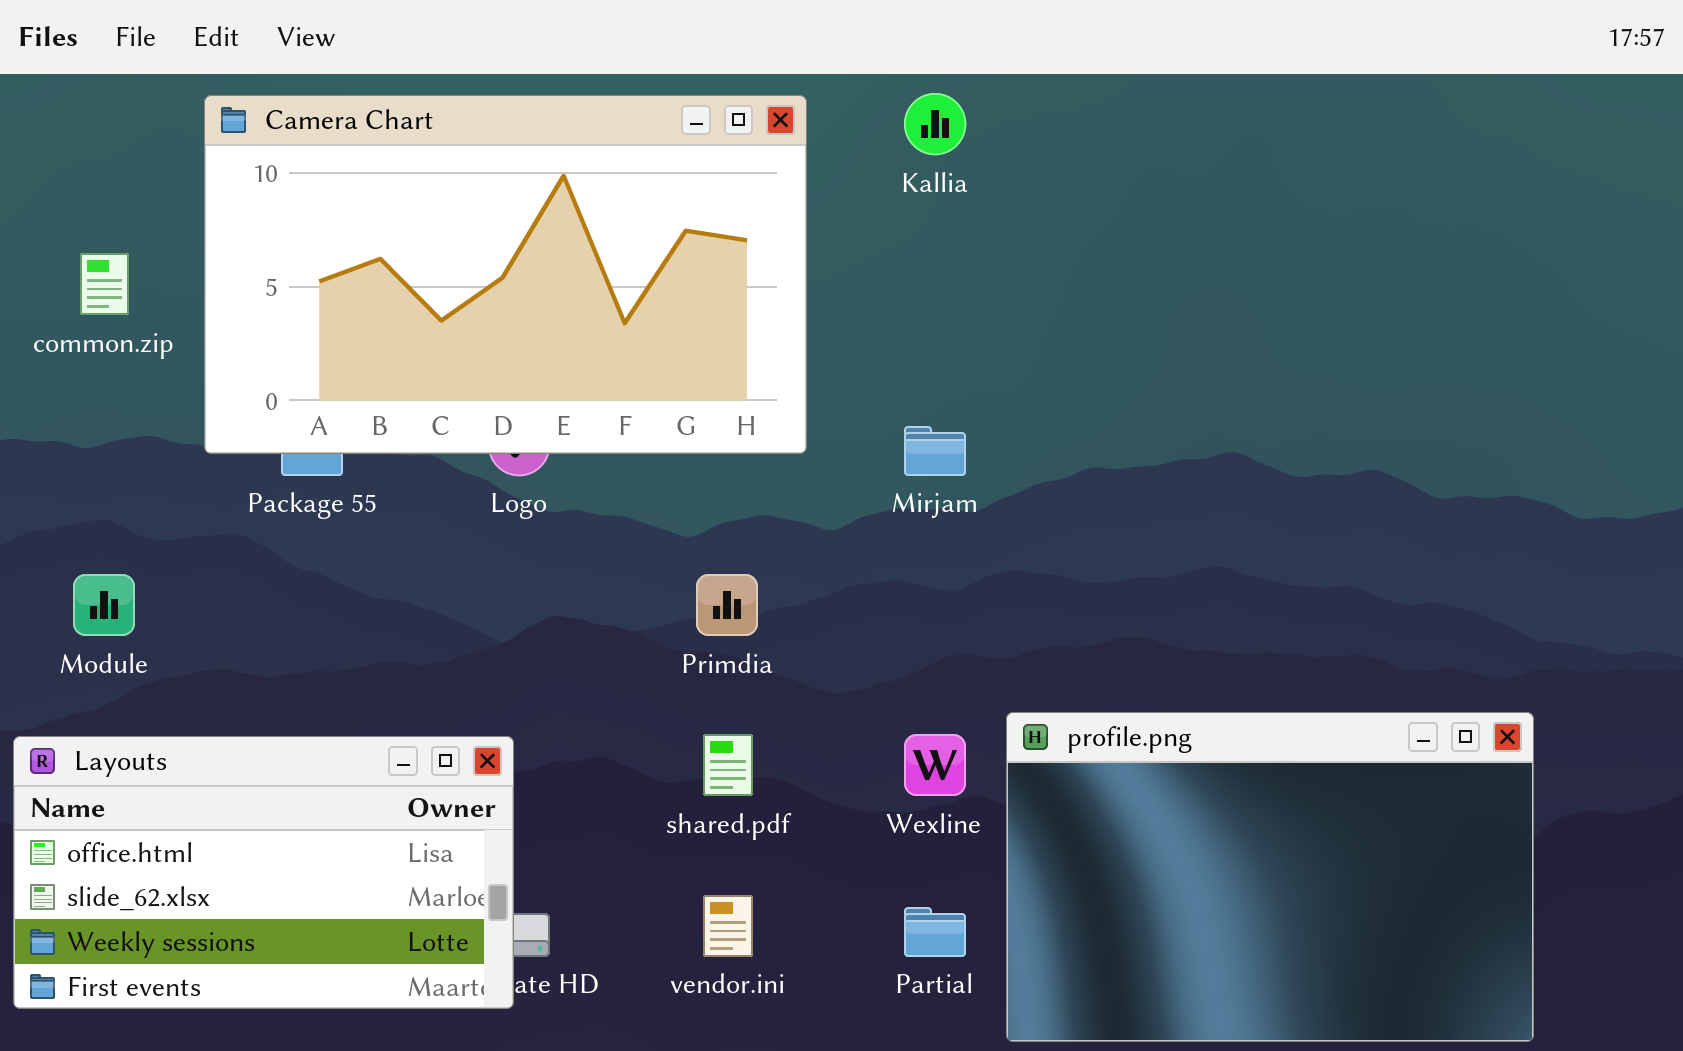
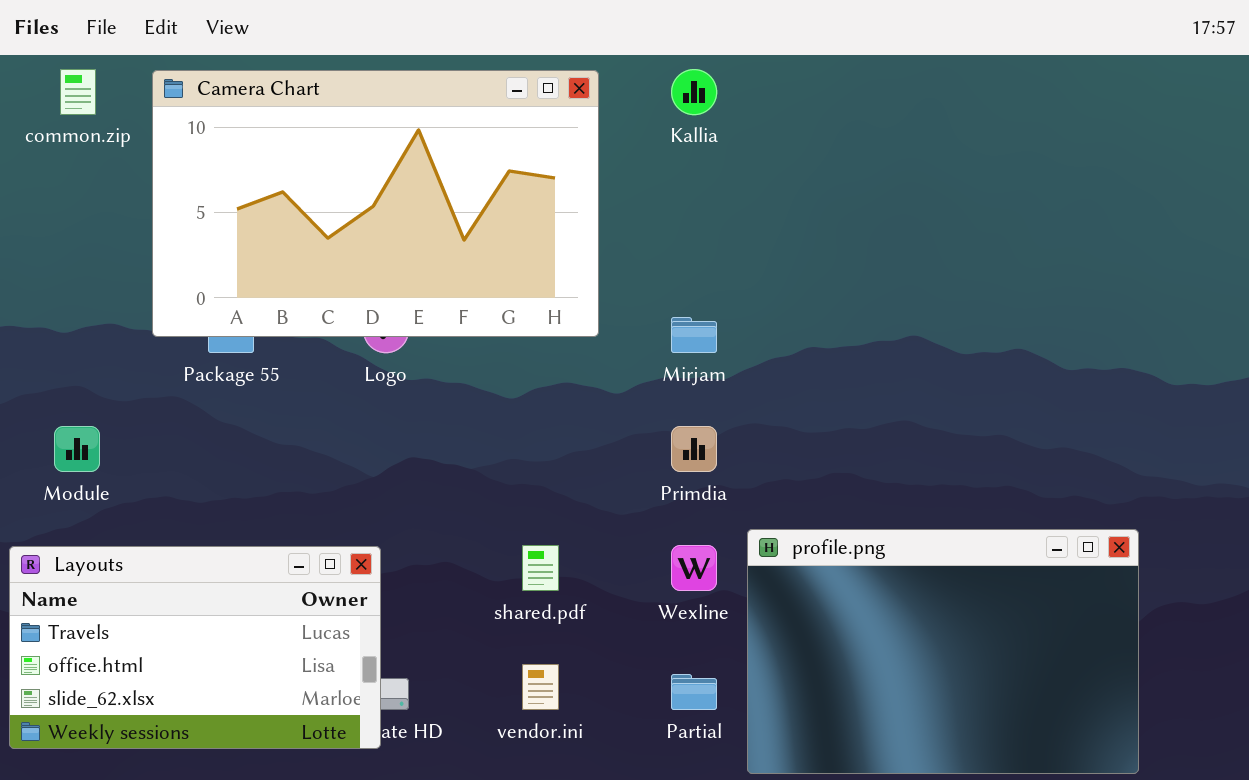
common.zip: [80,253,129,315] -> [60,69,96,115], moved
Primdia: [696,574,758,636] -> [671,426,717,472], moved
Layouts: [13,736,514,1009] -> [9,546,381,749], scrolled up 1 row

